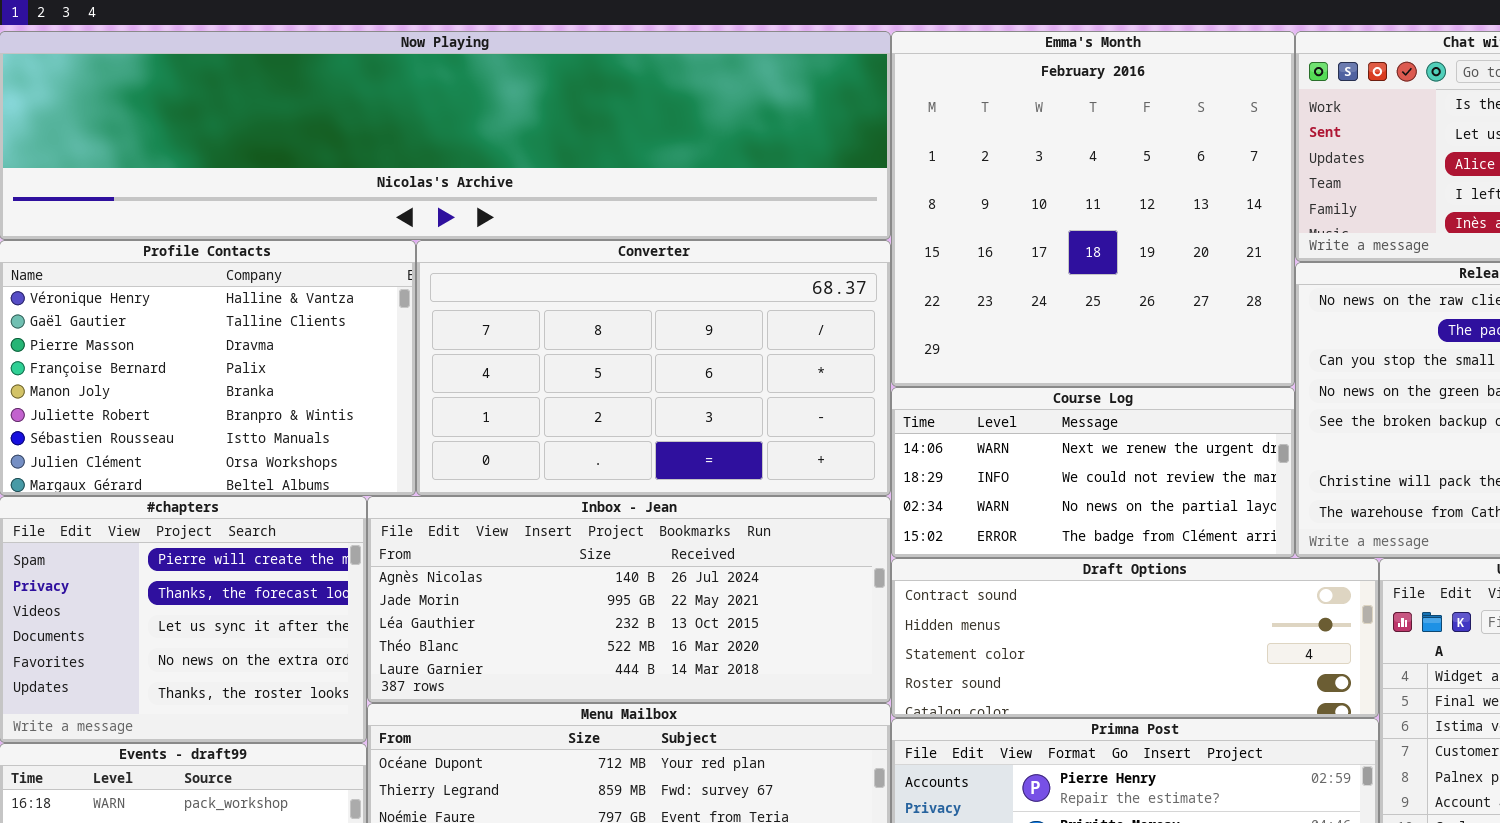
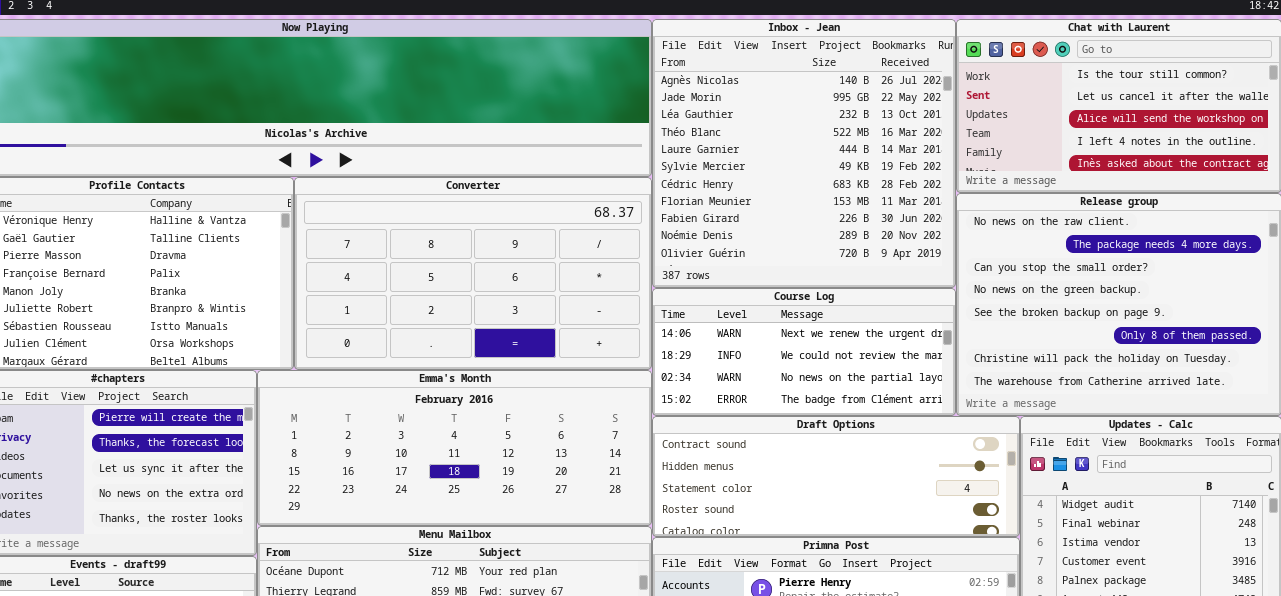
Emma's Month: [891,31,1295,387] -> [257,370,652,526], moved, resized
Inbox - Jean: [367,496,891,703] -> [652,19,956,288], moved, resized

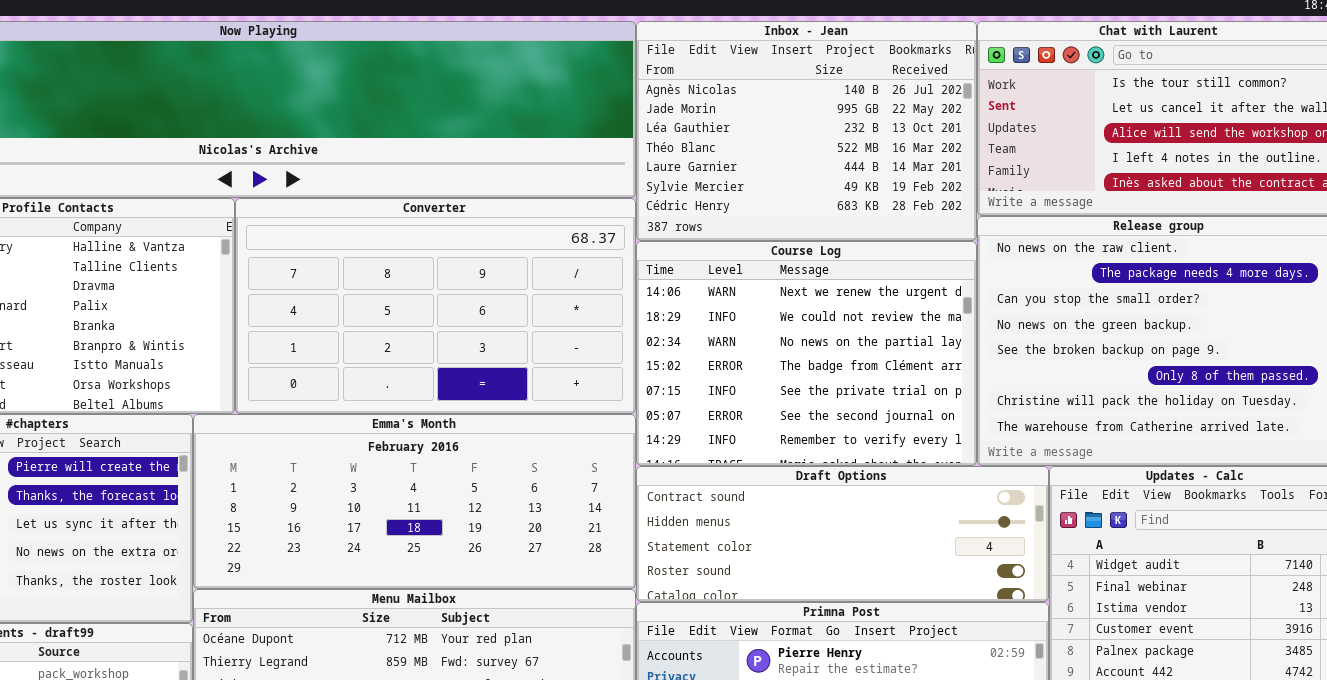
Inbox - Jean: [652,19,956,288] -> [636,21,977,241], resized
Course Log: [652,288,956,416] -> [636,241,977,466], resized

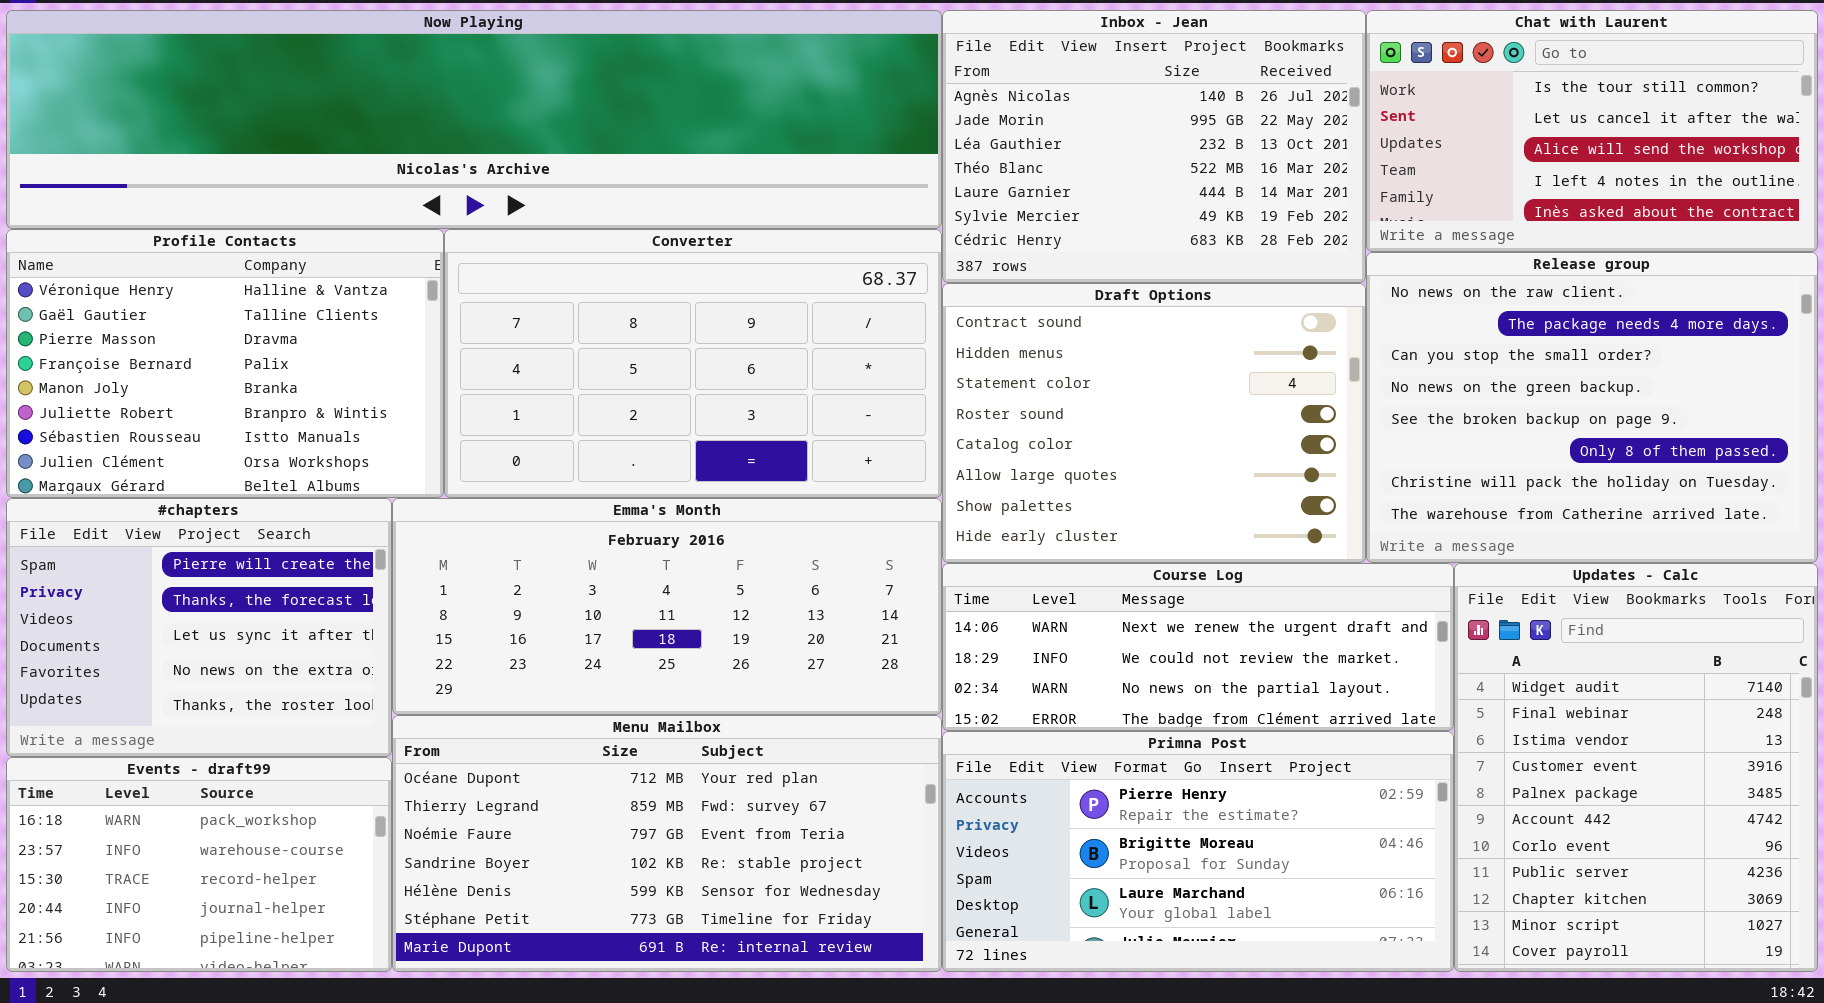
Course Log: [636,241,977,466] -> [942,563,1454,731], moved, resized
Draft Options: [636,466,1049,602] -> [942,283,1366,563], moved, resized

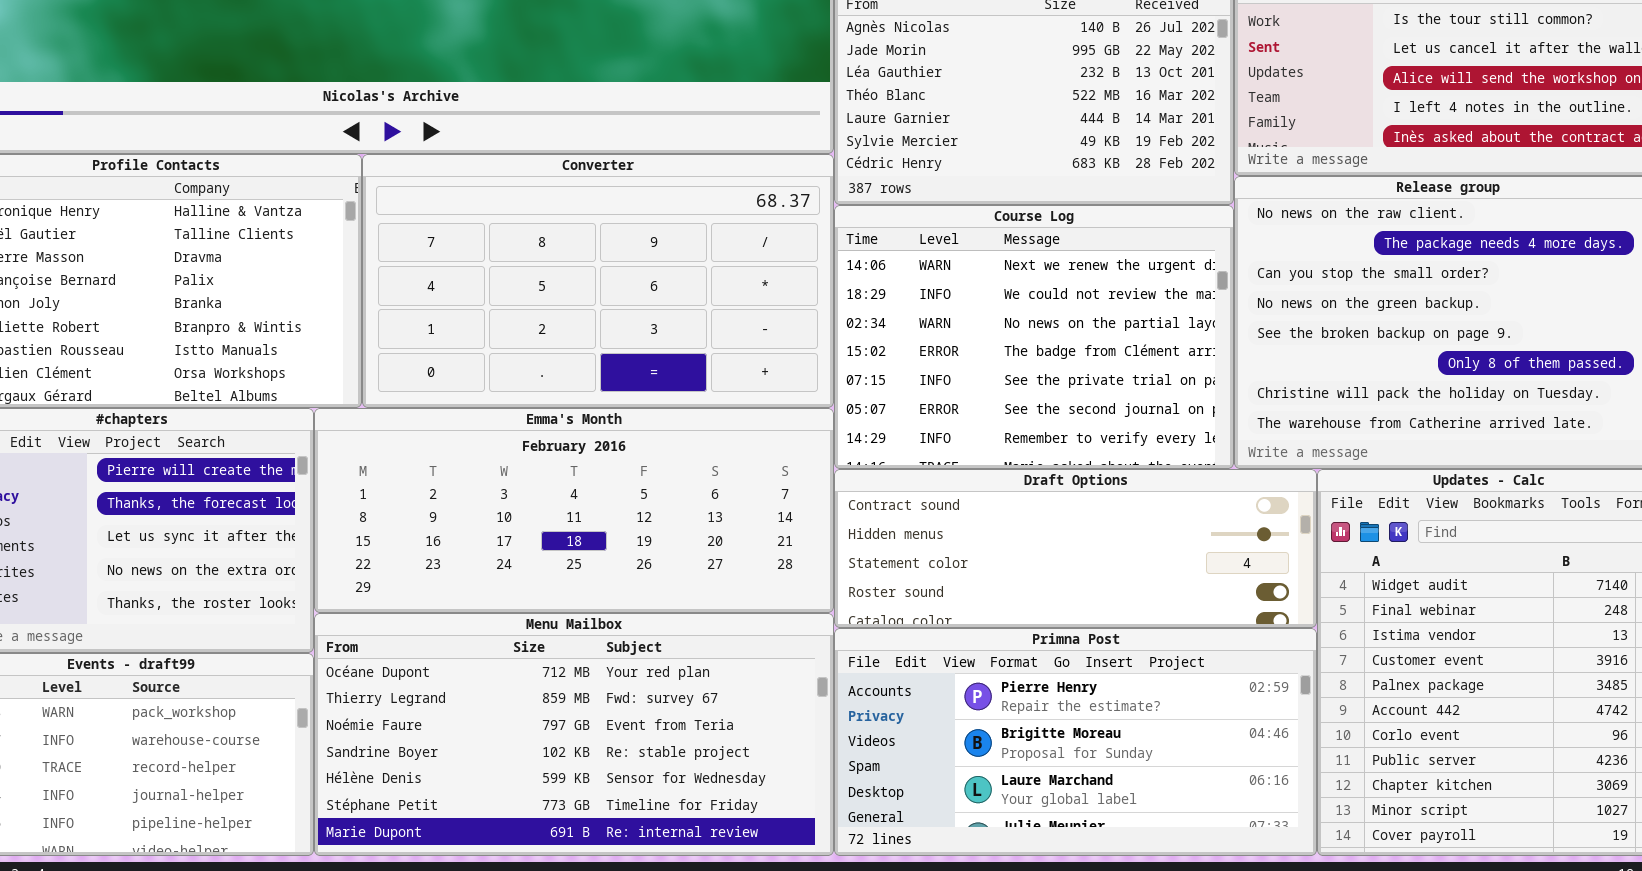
Draft Options: [942,283,1366,563] -> [834,469,1317,628], moved, resized
Course Log: [942,563,1454,731] -> [834,205,1234,469], moved, resized

